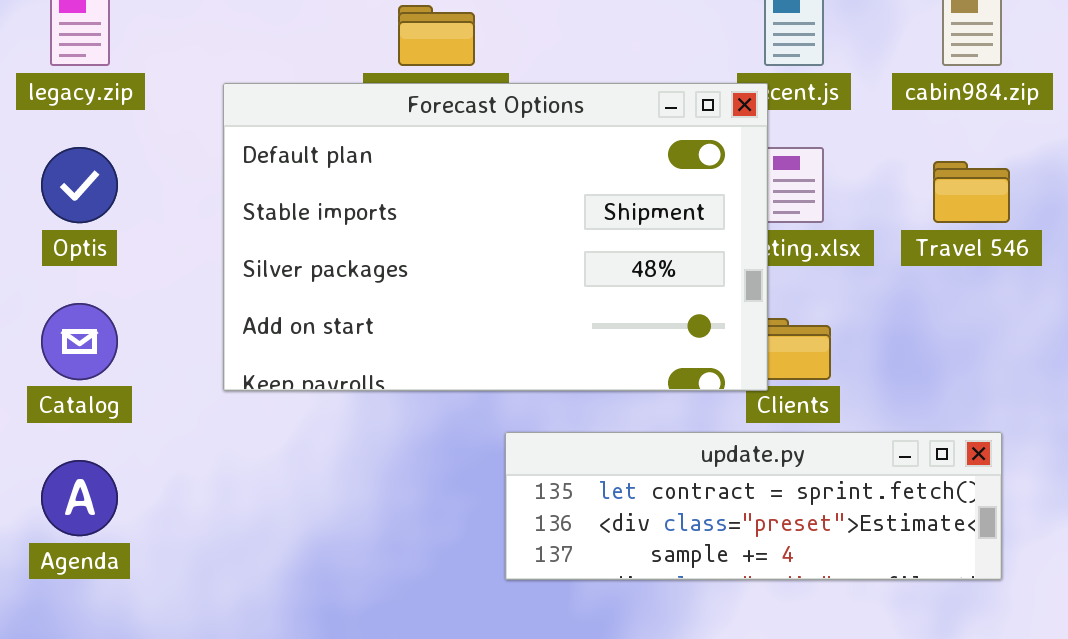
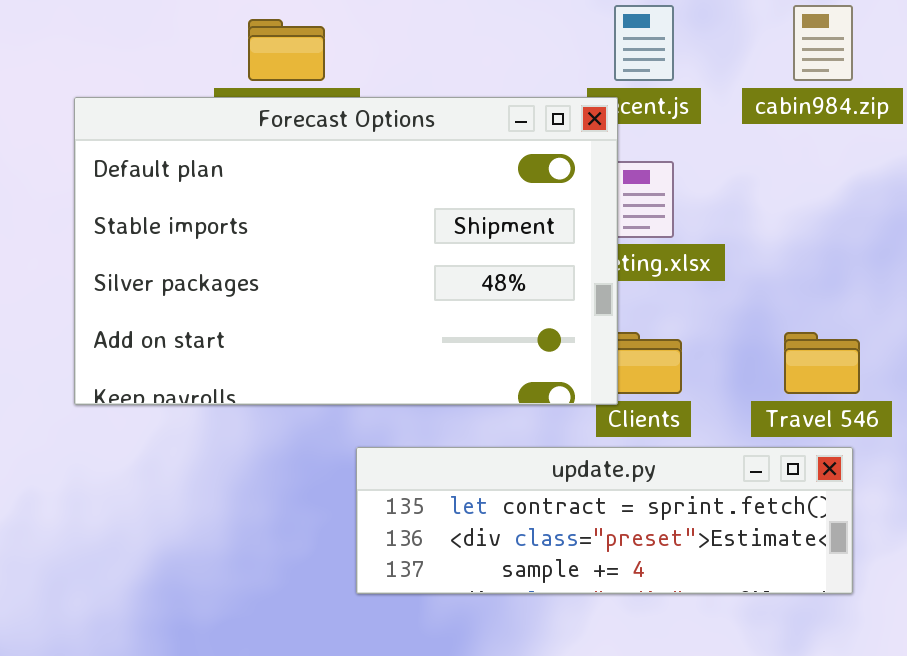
Travel 546: [933,161,1010,223] -> [784,332,860,394], moved

